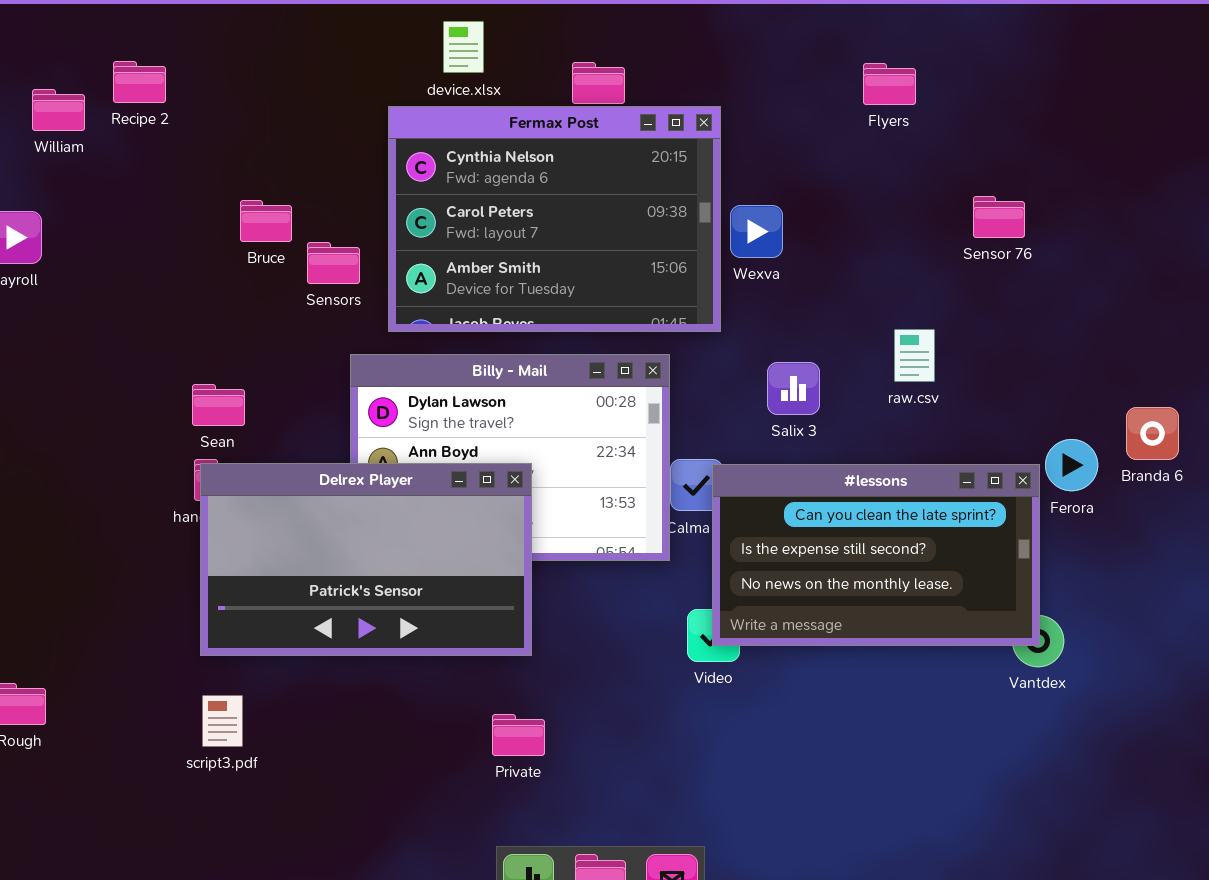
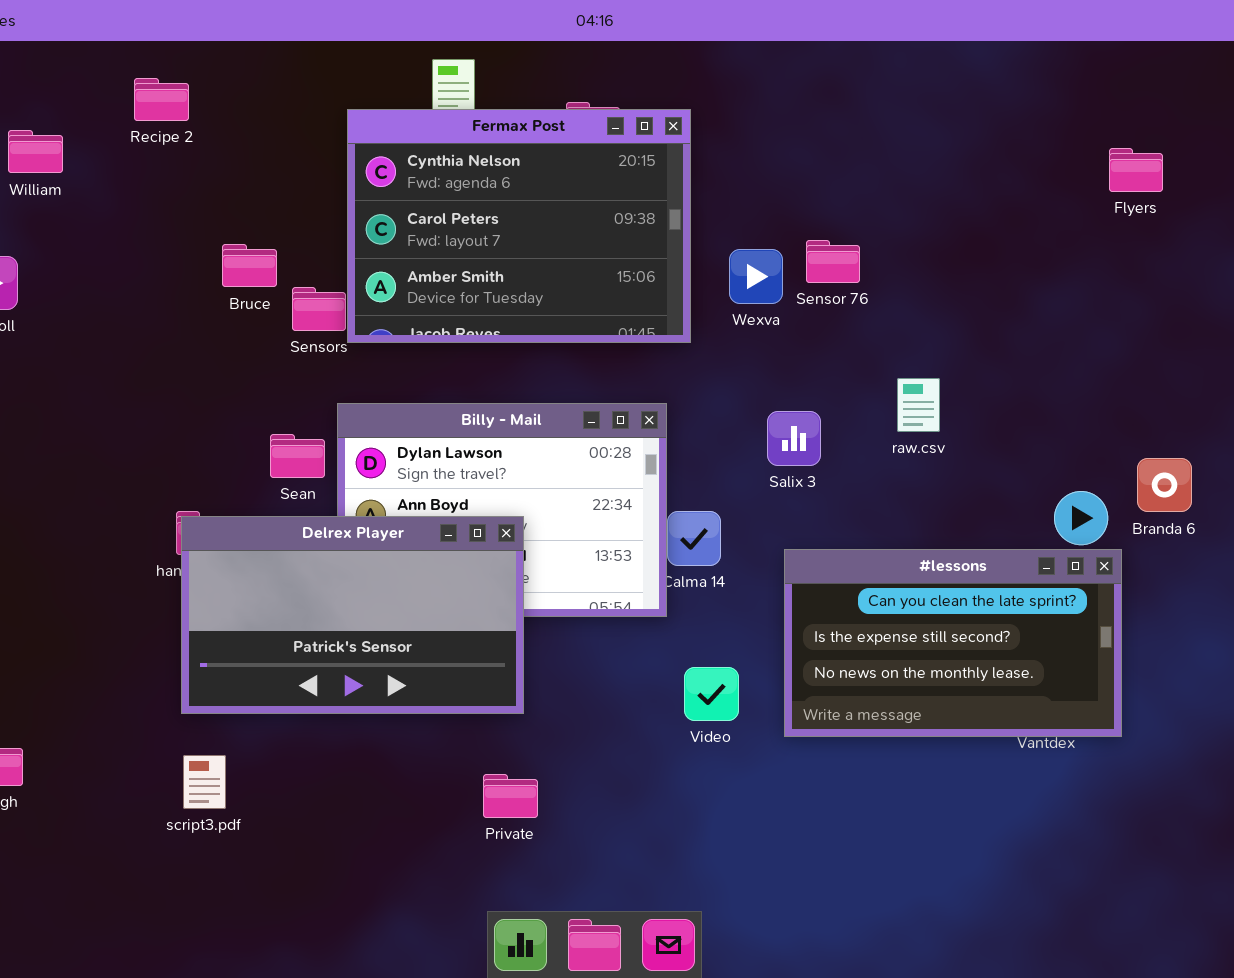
Recipe 2: [113,61,166,103] -> [134,78,189,121], moved
Flyers: [863,63,916,105] -> [1109,148,1163,192], moved
Fermax Post: [388,106,721,332] -> [347,109,691,343], moved
Sensor 76: [973,196,1025,238] -> [806,240,860,283], moved
Sean: [192,384,245,426] -> [270,434,325,478], moved
#lessons: [712,464,1040,646] -> [784,549,1122,737], moved

